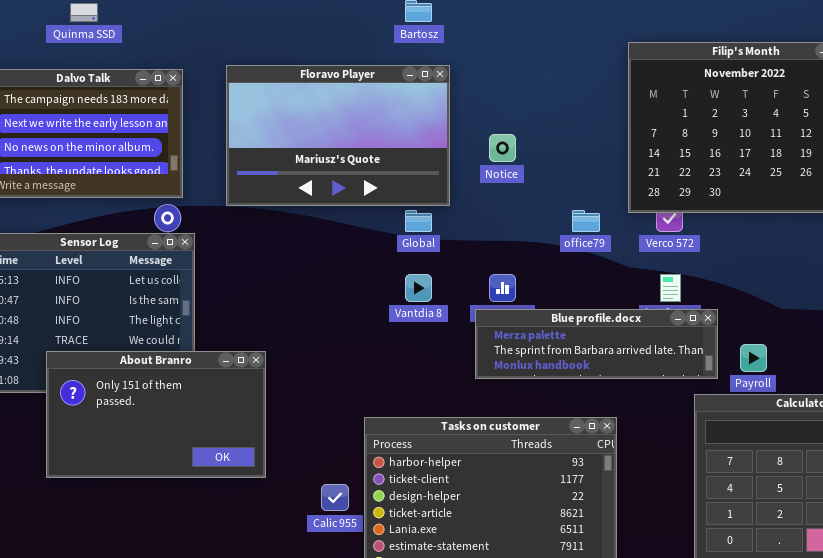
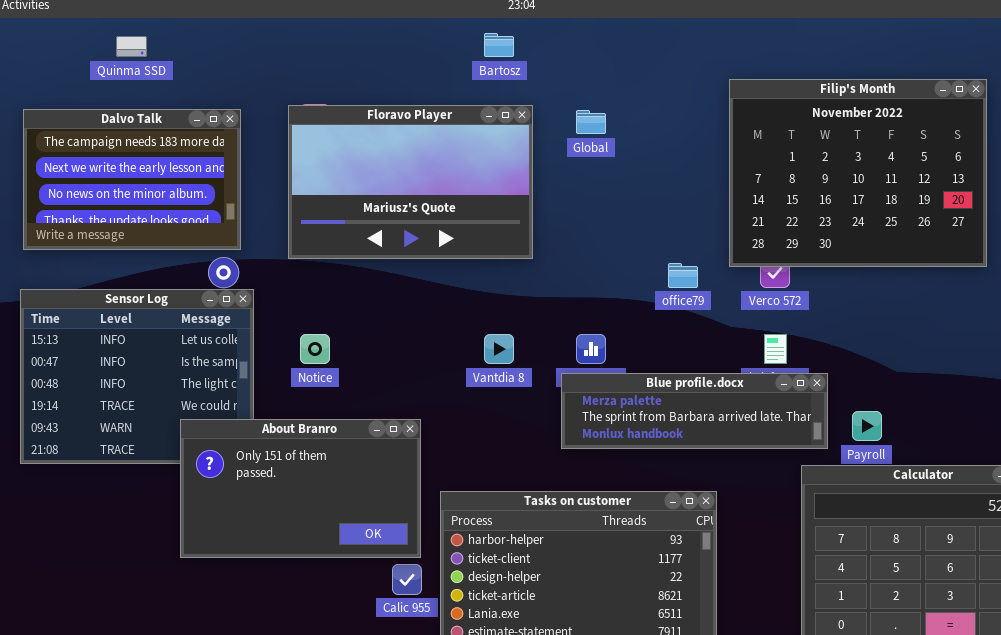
Notice: [489,134,516,162] -> [300,334,330,364], moved
Global: [405,210,432,232] -> [576,110,606,134], moved
About Branro: [46,351,266,478] -> [180,419,421,558], moved

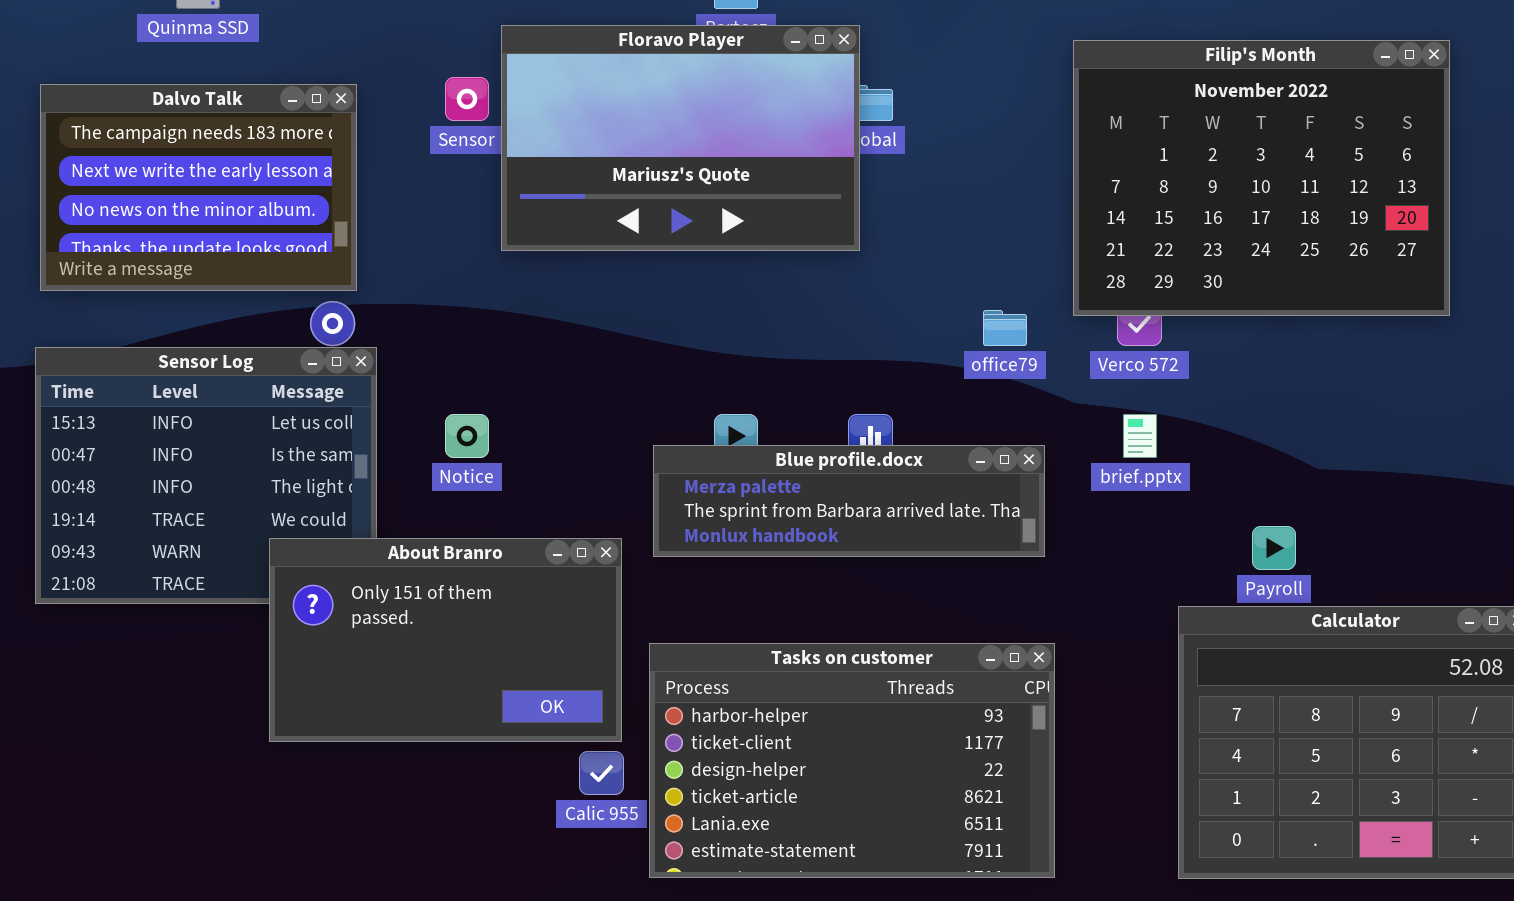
Floravo Player: [288,105,533,259] -> [501,25,860,251], moved
Blue profile.docx: [561,373,828,449] -> [653,445,1045,557], moved

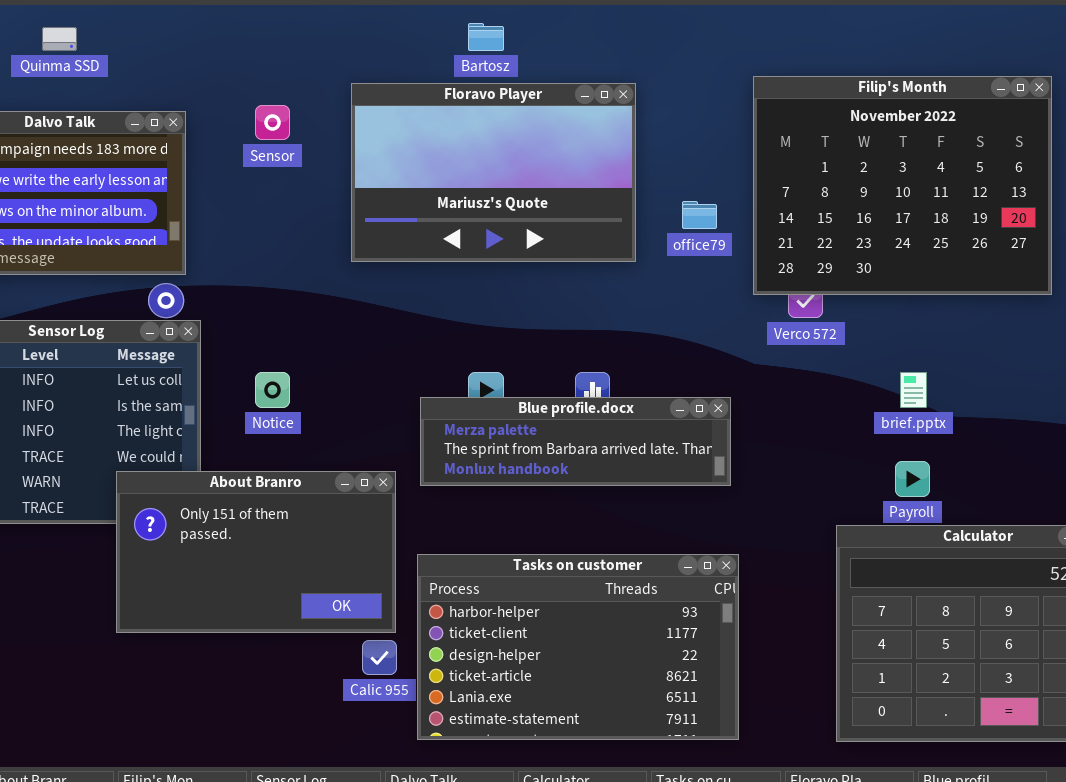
Floravo Player: [501,25,860,251] -> [351,83,636,262], moved
office79: [983,310,1027,346] -> [682,201,717,229], moved
brief.pptx: [1123,414,1157,458] -> [900,372,927,408], moved

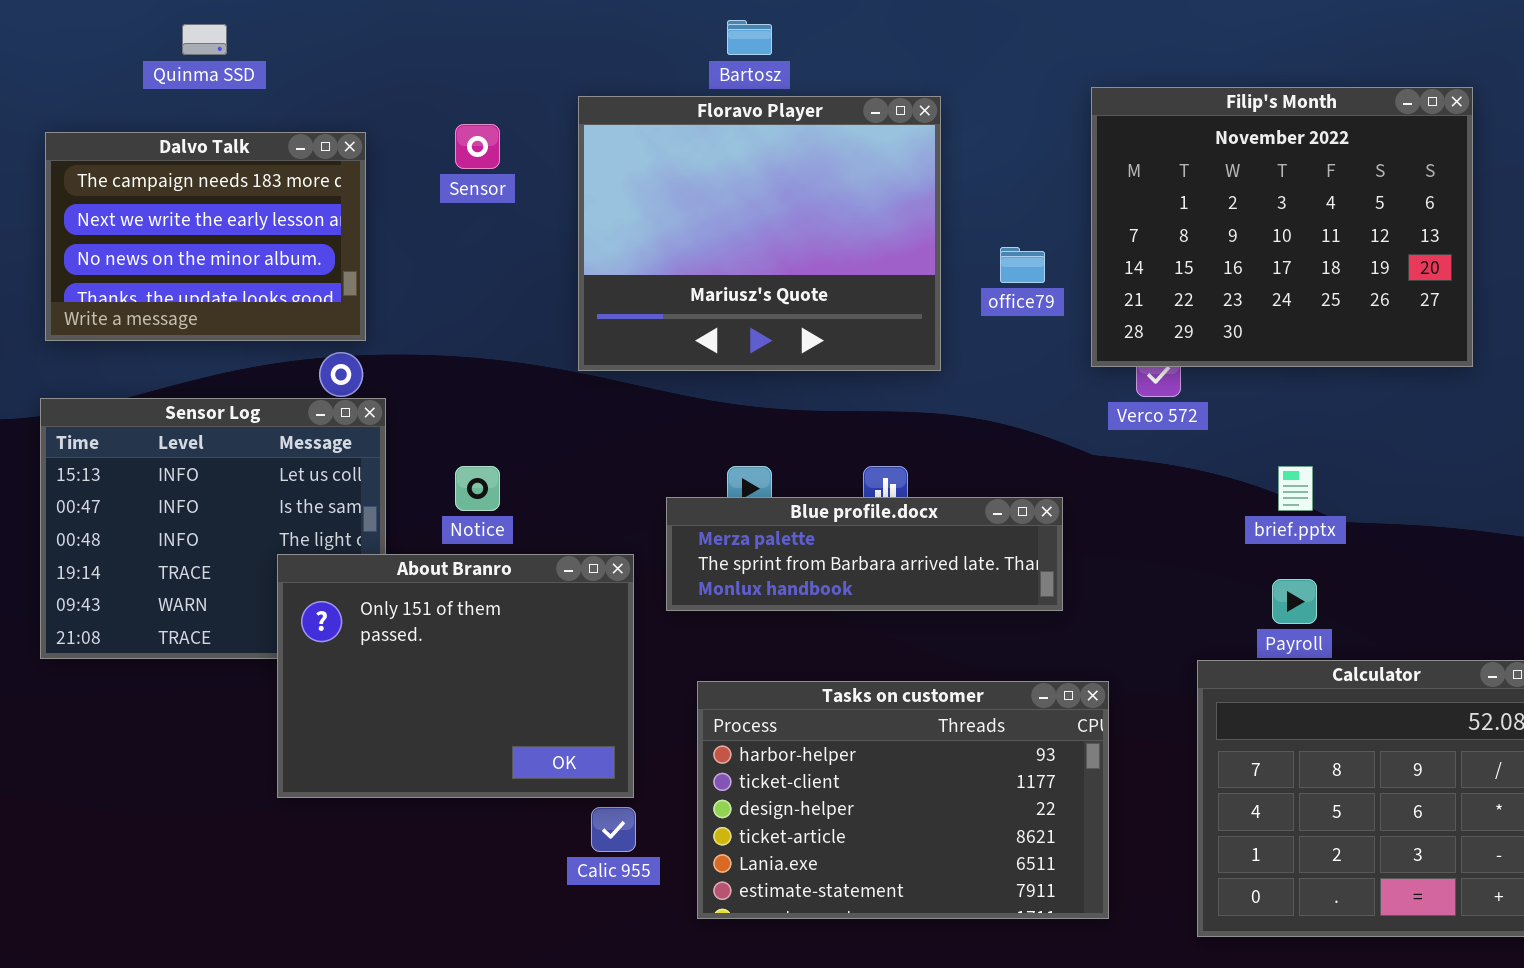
Floravo Player: [351,83,636,262] -> [578,96,941,371], resized
About Branro: [116,471,396,633] -> [277,554,634,798], resized
Tasks on customer: [417,554,739,740] -> [697,681,1109,919], moved

